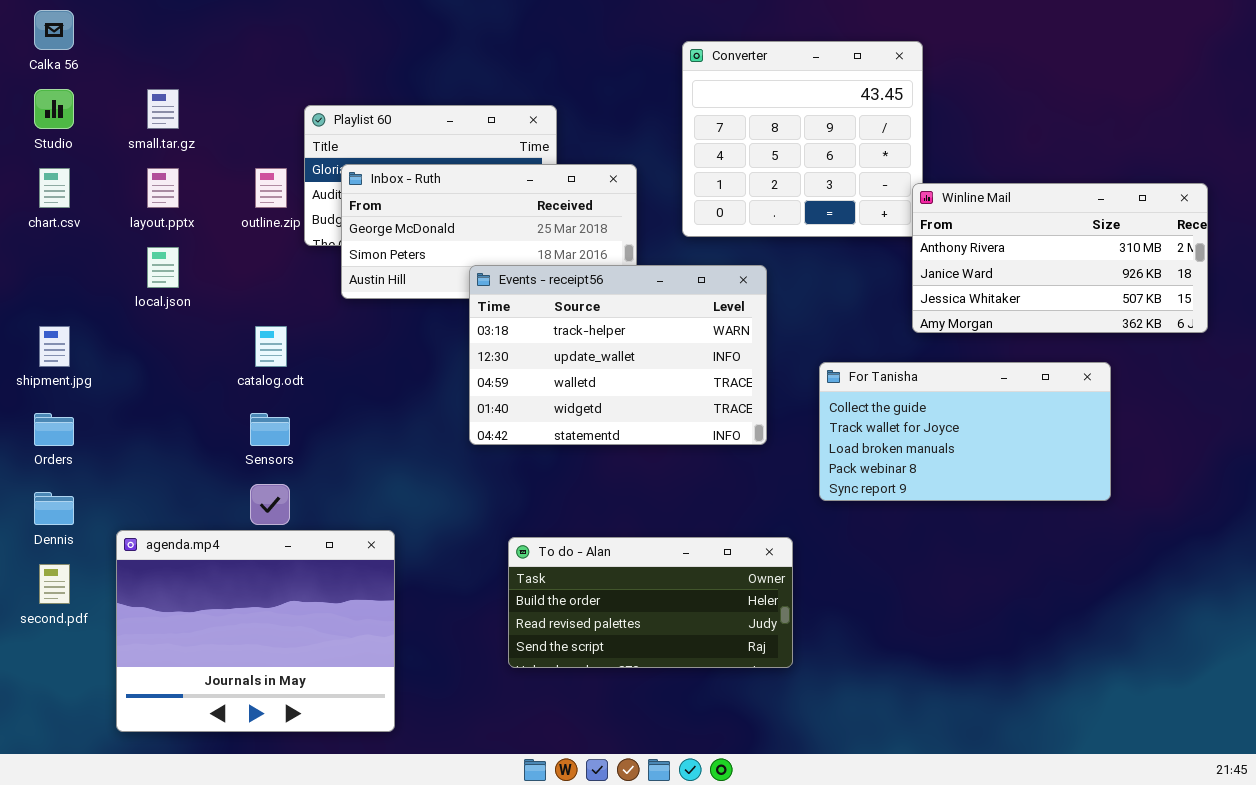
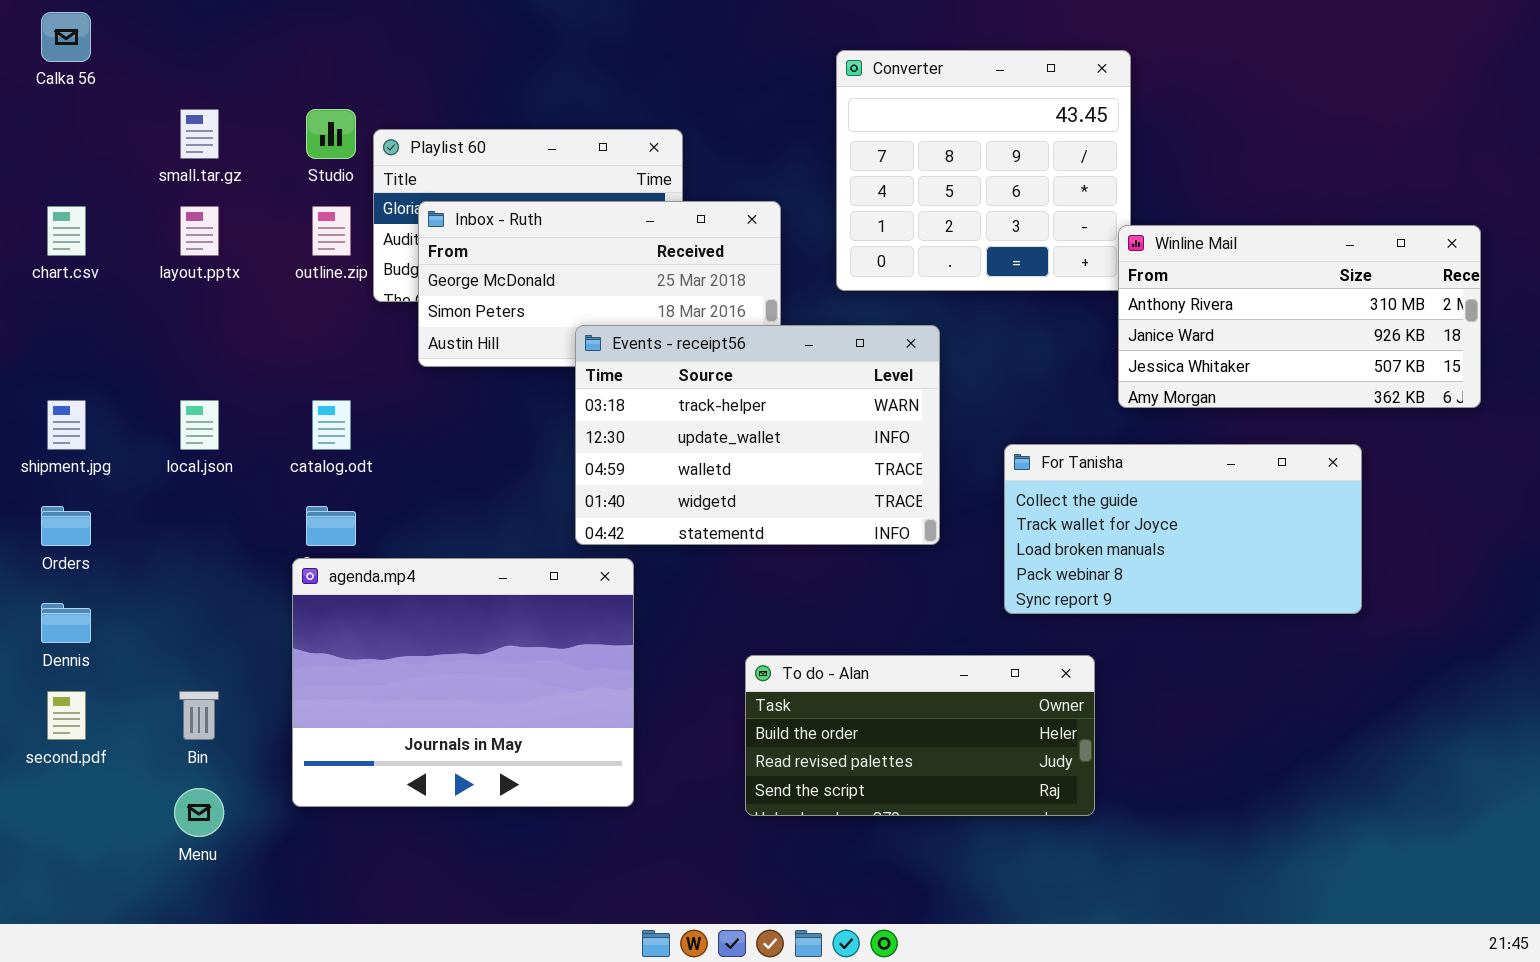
Studio: [34,89,74,129] -> [306,109,356,159], moved
local.json: [147,247,179,288] -> [180,400,219,450], moved
agenda.mp4: [116,530,395,732] -> [292,558,634,807], moved
To do - Alan: [508,537,793,668] -> [745,655,1095,816], moved

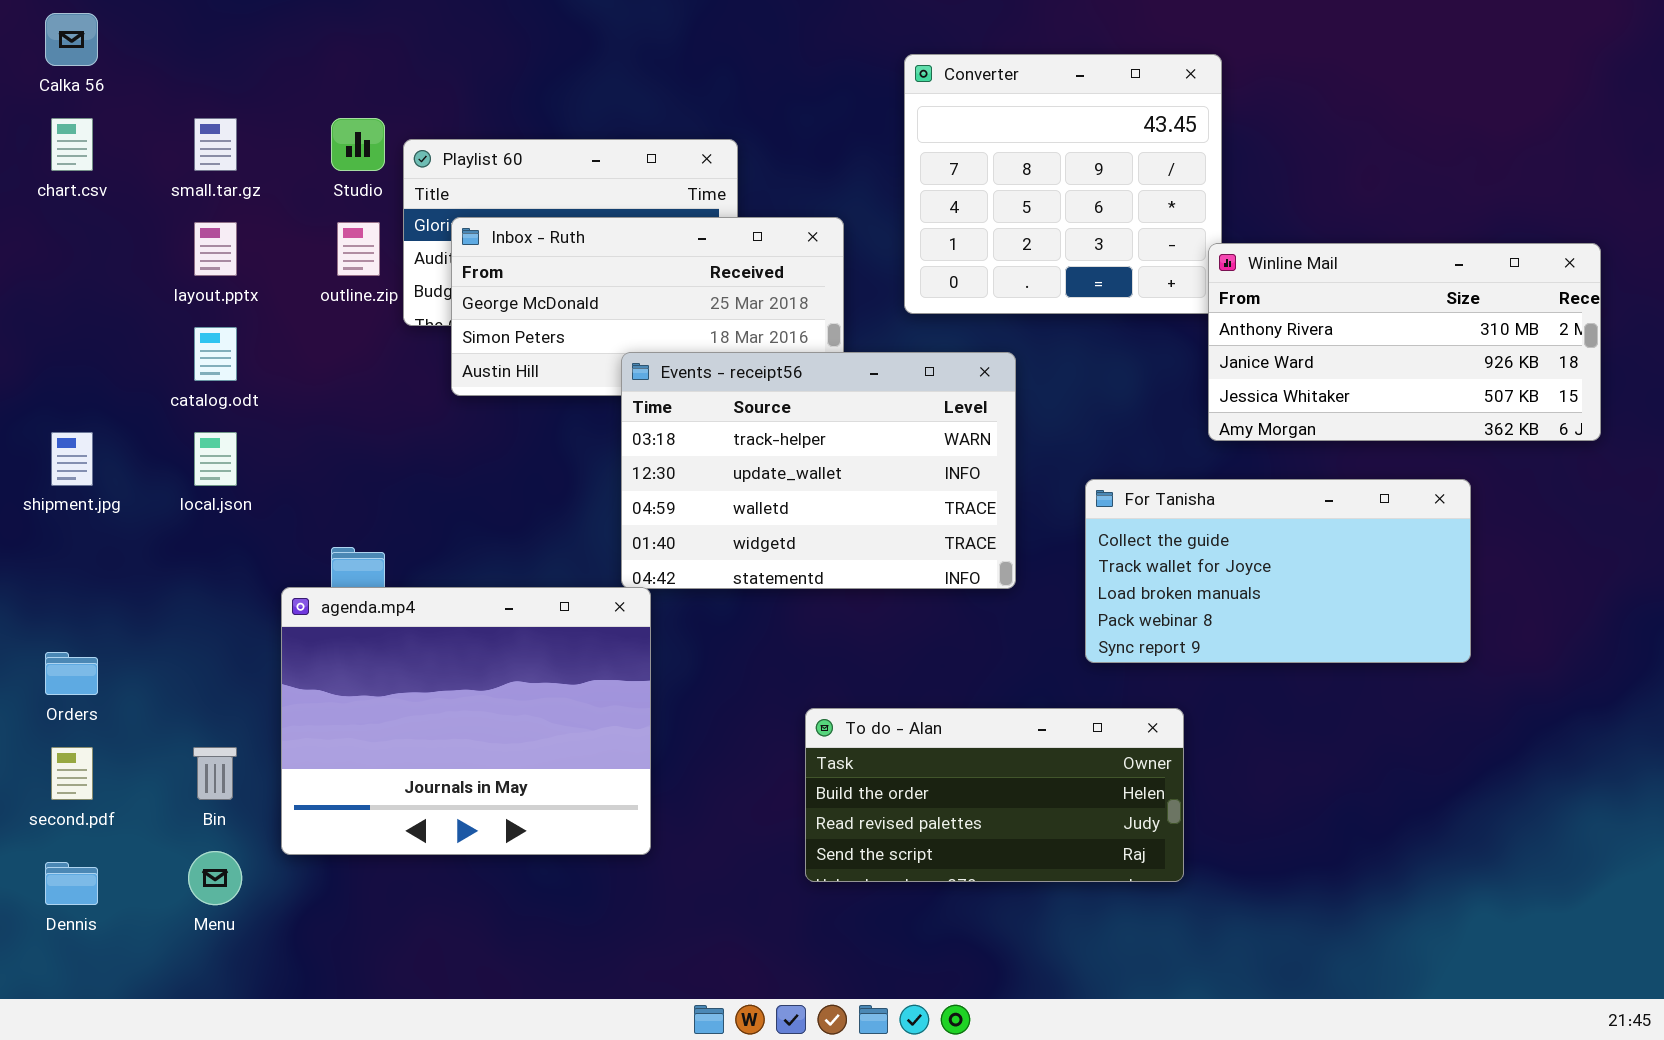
chart.csv: [47,206,86,256] -> [51,118,93,171], moved
catalog.odt: [312,400,351,450] -> [194,327,237,381], moved
Orders: [41,506,91,546] -> [45,652,98,695], moved
agenda.mp4: [292,558,634,807] -> [281,587,651,855], moved
Dennis: [41,603,91,643] -> [45,862,98,905], moved

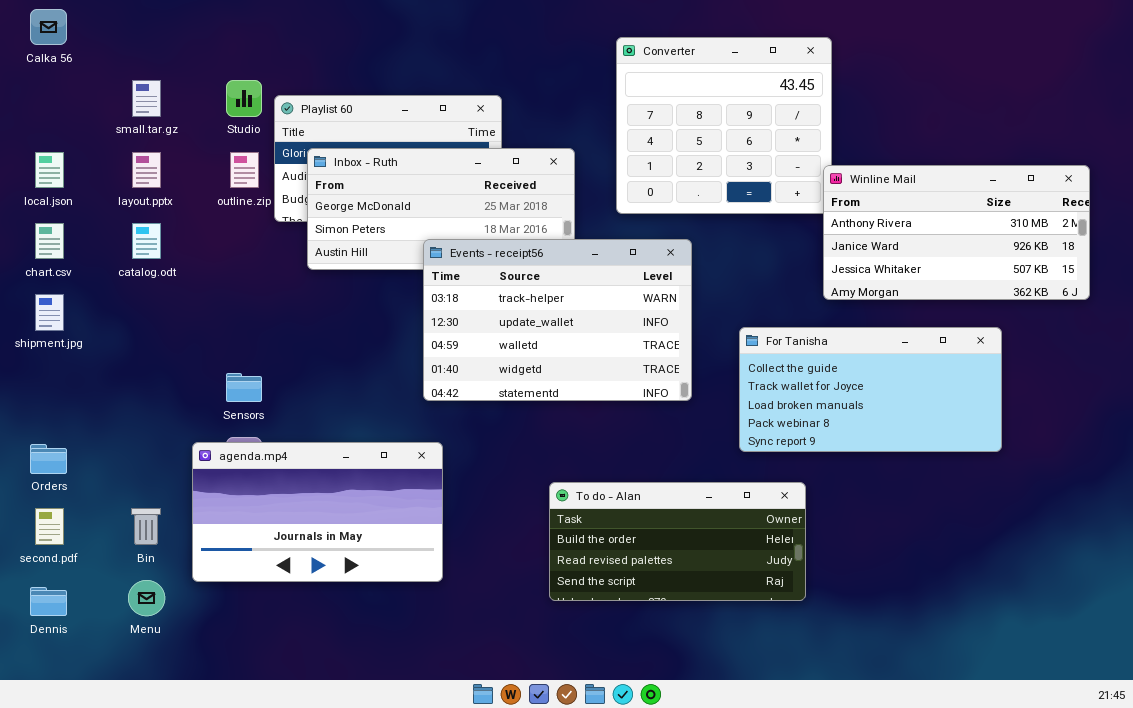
chart.csv: [51,118,93,171] -> [35,223,64,259], moved
local.json: [194,432,237,486] -> [35,152,64,188], moved
agenda.mp4: [281,587,651,855] -> [192,442,443,582], resized

